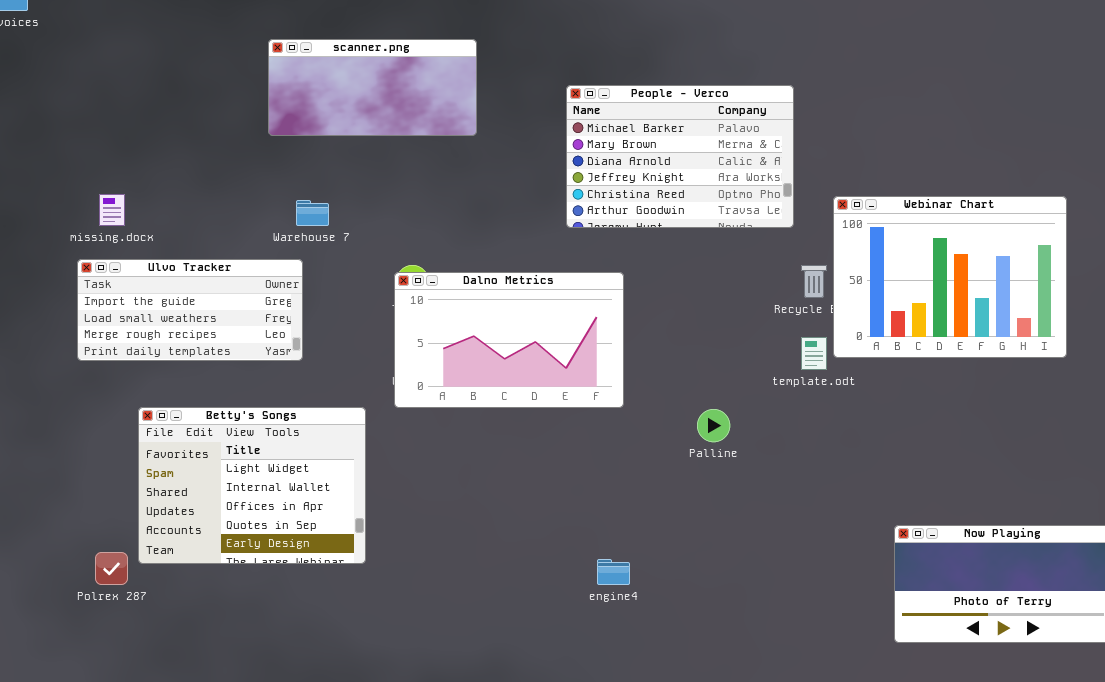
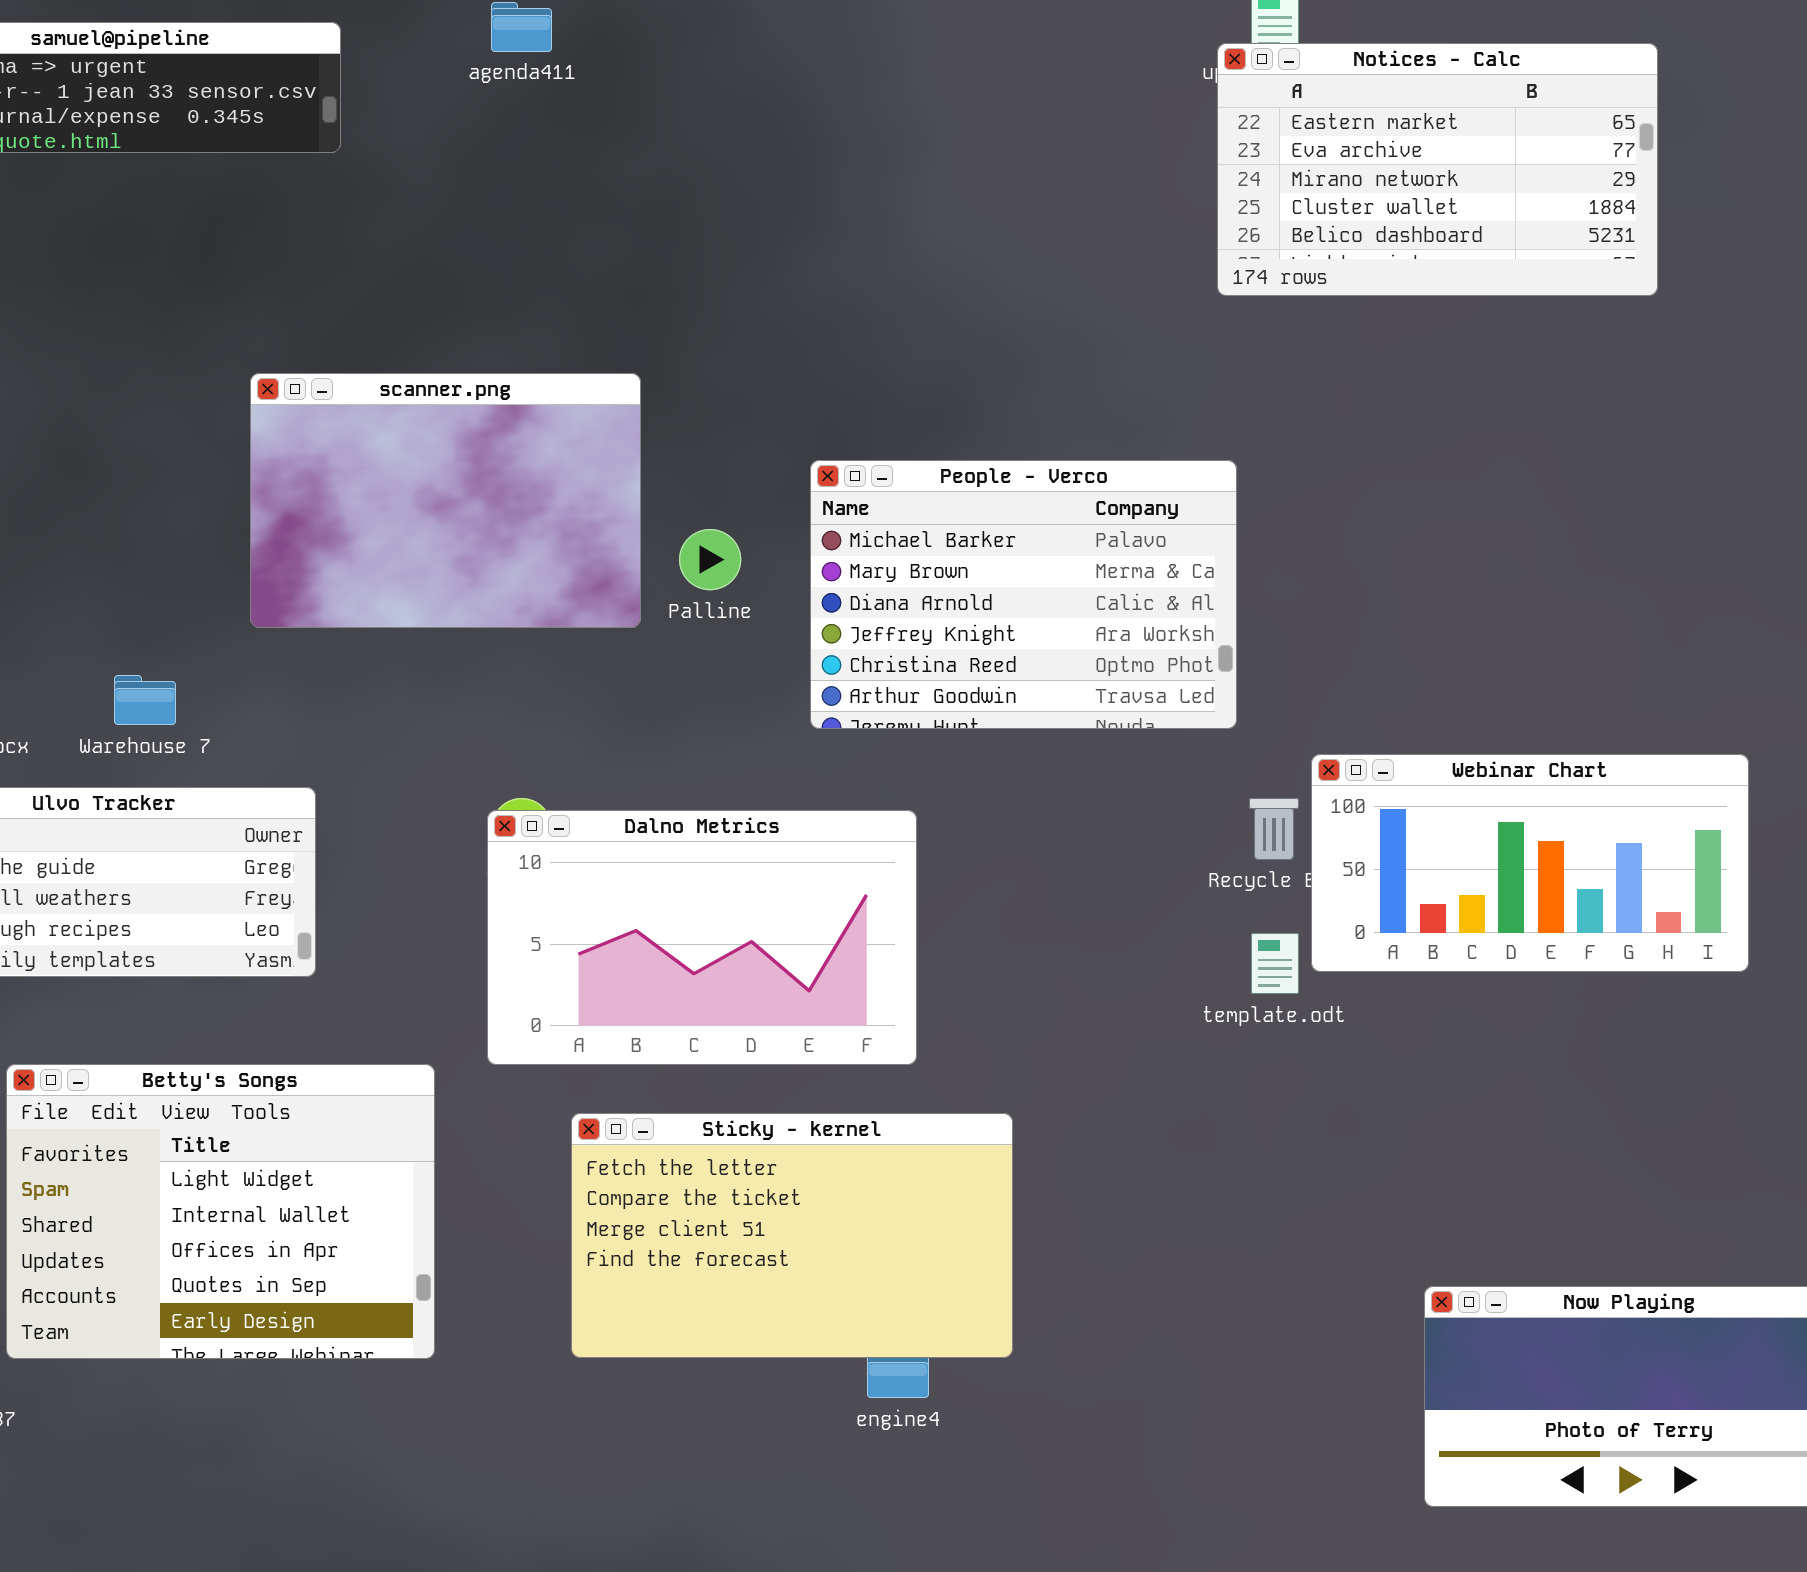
scanner.png: [268,39,477,136] -> [250,373,641,628], resized
Webinar Chart: [833,196,1067,358] -> [1311,754,1749,972], resized
Warehouse 7: [296,200,329,226] -> [114,675,176,725], moved
Palline: [697,409,730,442] -> [679,529,741,590], moved
Sticky - kernel: none -> [571,1113,1013,1358], opened

